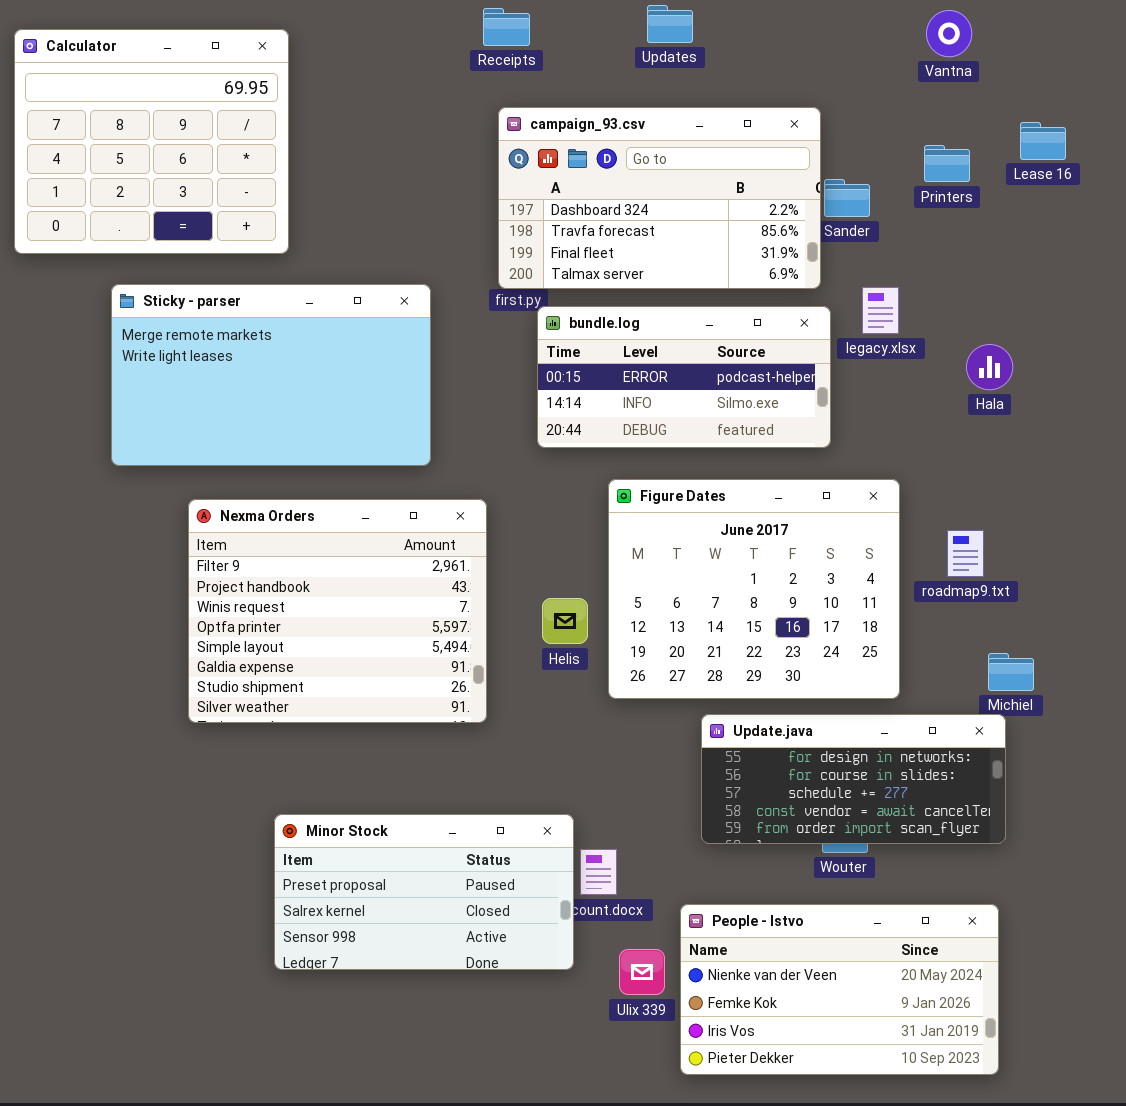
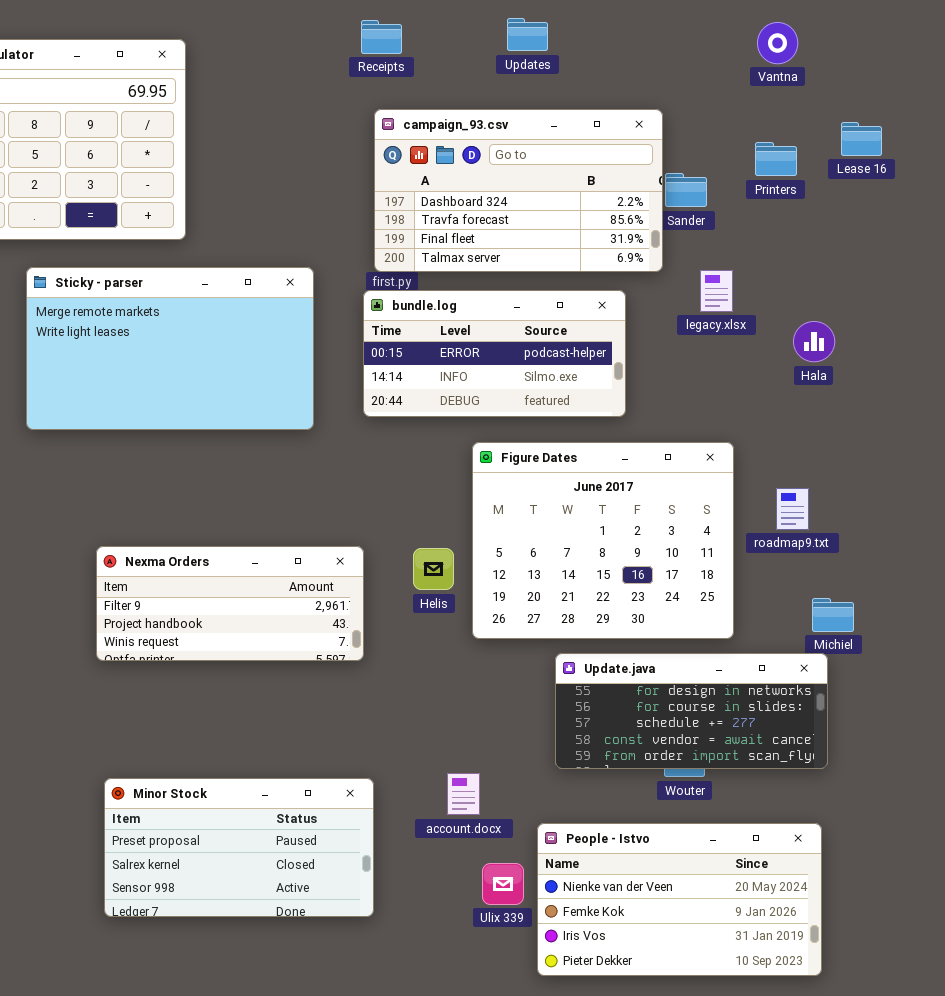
bundle.log: [537,306,831,448] -> [363,290,626,417], moved
Nexma Orders: [188,499,487,723] -> [96,546,364,661], resized
Minor Stock: [274,814,574,970] -> [104,778,374,917], moved

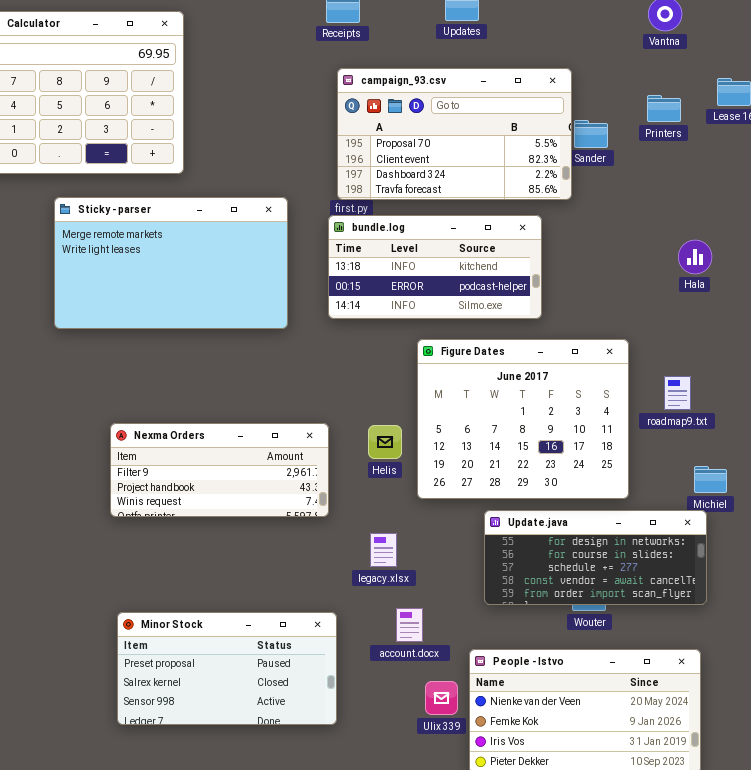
campaign_93.csv: [374,109,663,272] -> [337,68,572,200], scrolled up 2 rows
legacy.xlsx: [700,270,733,312] -> [370,533,397,567], moved
bundle.log: [363,290,626,417] -> [328,215,542,319], scrolled up 1 row

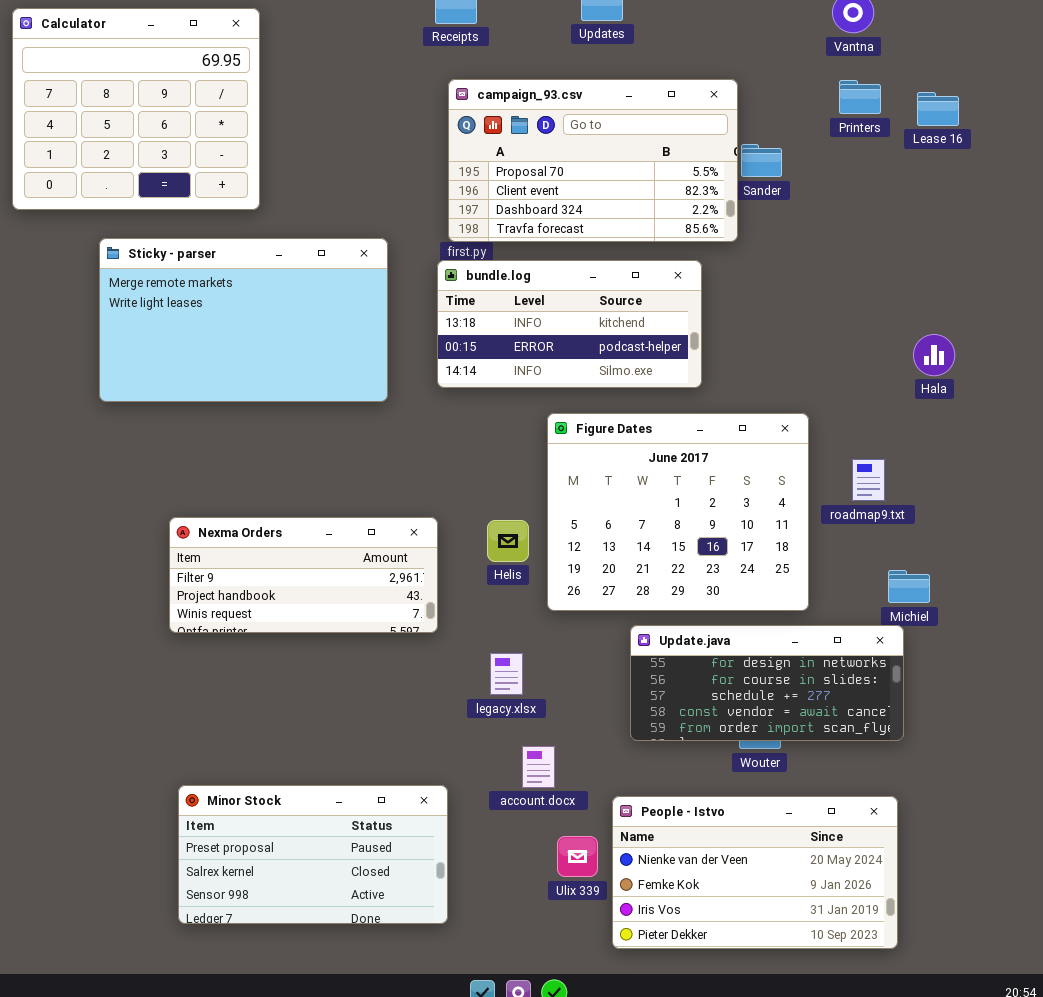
Printers: [647,95,681,122] -> [839,80,881,114], moved
Hala: [678,240,712,274] -> [913,334,955,376], moved
Minor Stock: [117,612,337,725] -> [178,785,448,924], moved

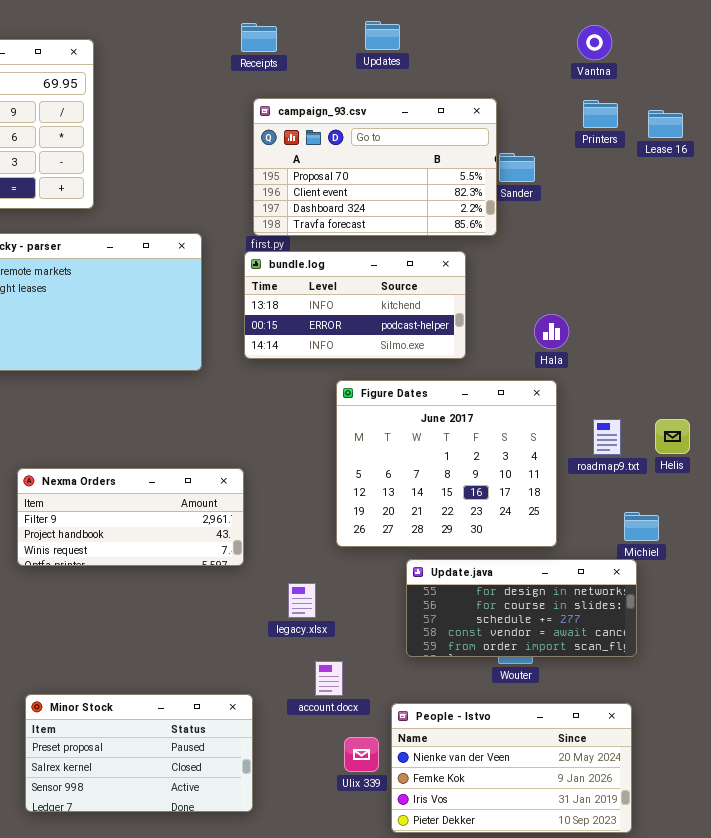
Hala: [913,334,955,376] -> [534,314,569,349], moved
Helis: [487,520,529,562] -> [655,419,690,454], moved

